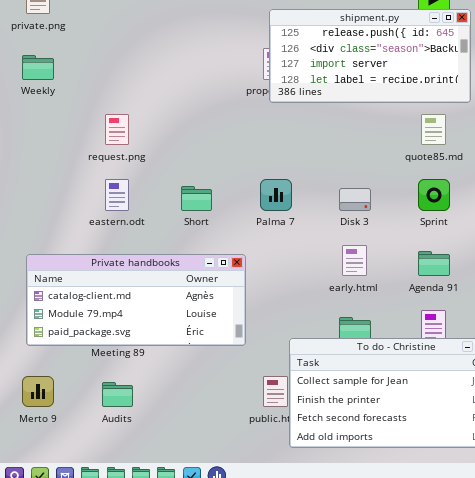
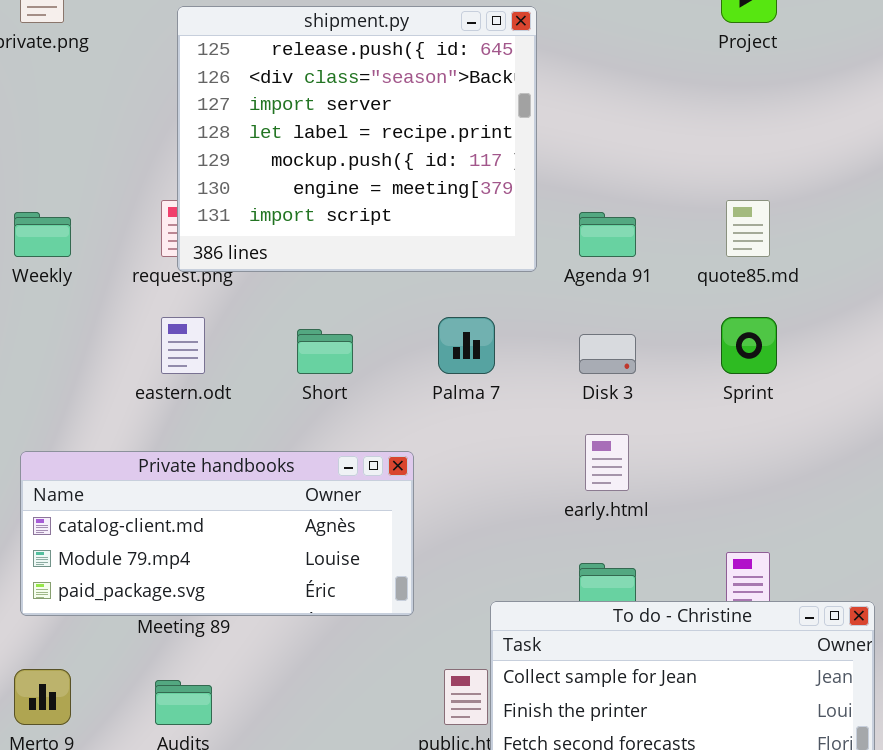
shipment.py: [269,9,471,103] -> [177,6,537,272], moved, resized
Weekly: [22,55,54,80] -> [14,212,71,257], moved
Agenda 91: [418,251,450,276] -> [579,212,636,257], moved

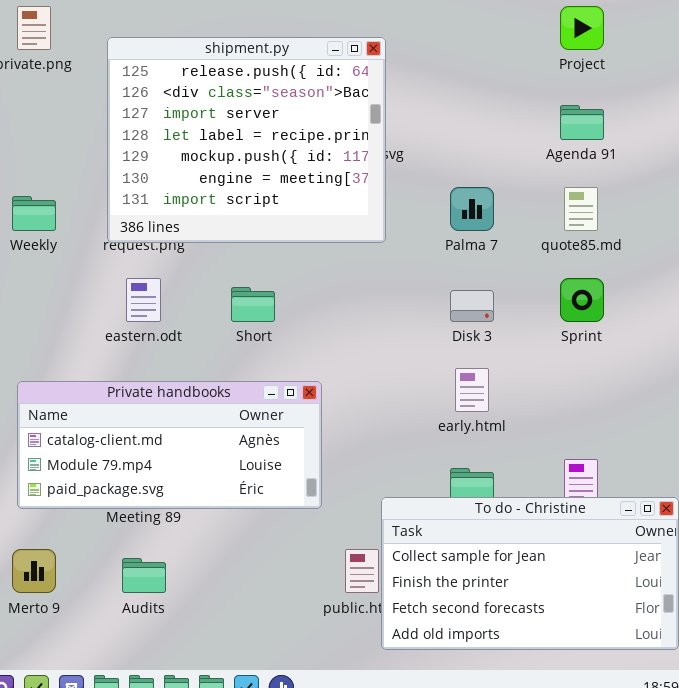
shipment.py: [177,6,537,272] -> [107,37,386,243], moved
Agenda 91: [579,212,636,257] -> [560,105,604,140], moved
Palma 7: [438,317,495,374] -> [450,187,494,231], moved

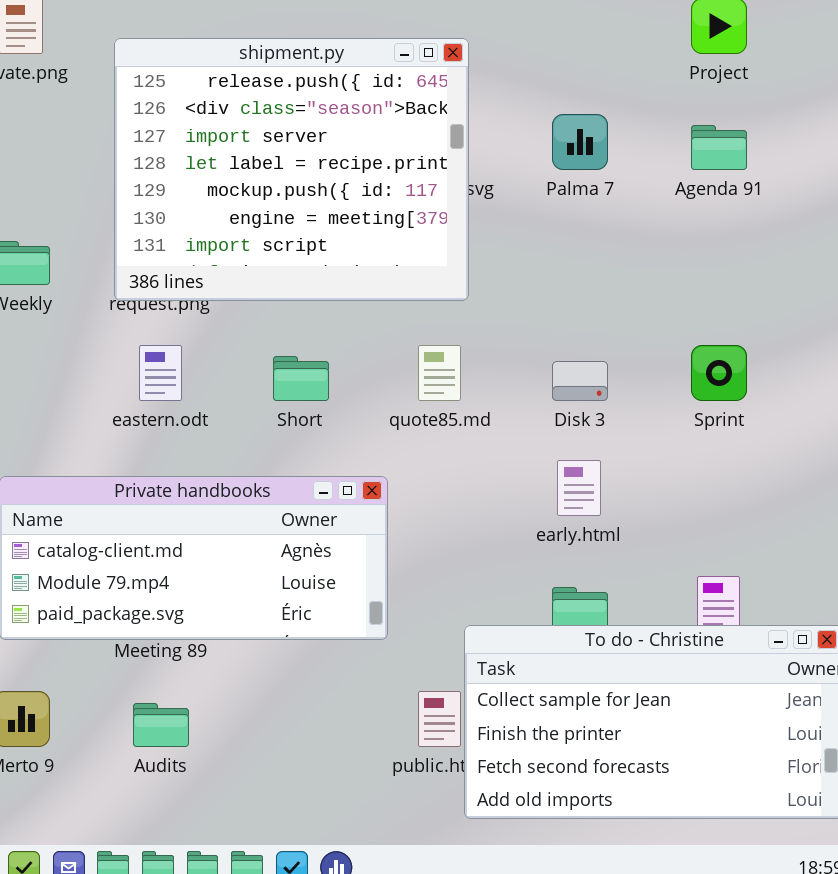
Palma 7: [450,187,494,231] -> [552,114,608,170], moved
quote85.md: [564,187,598,231] -> [418,345,461,401], moved

